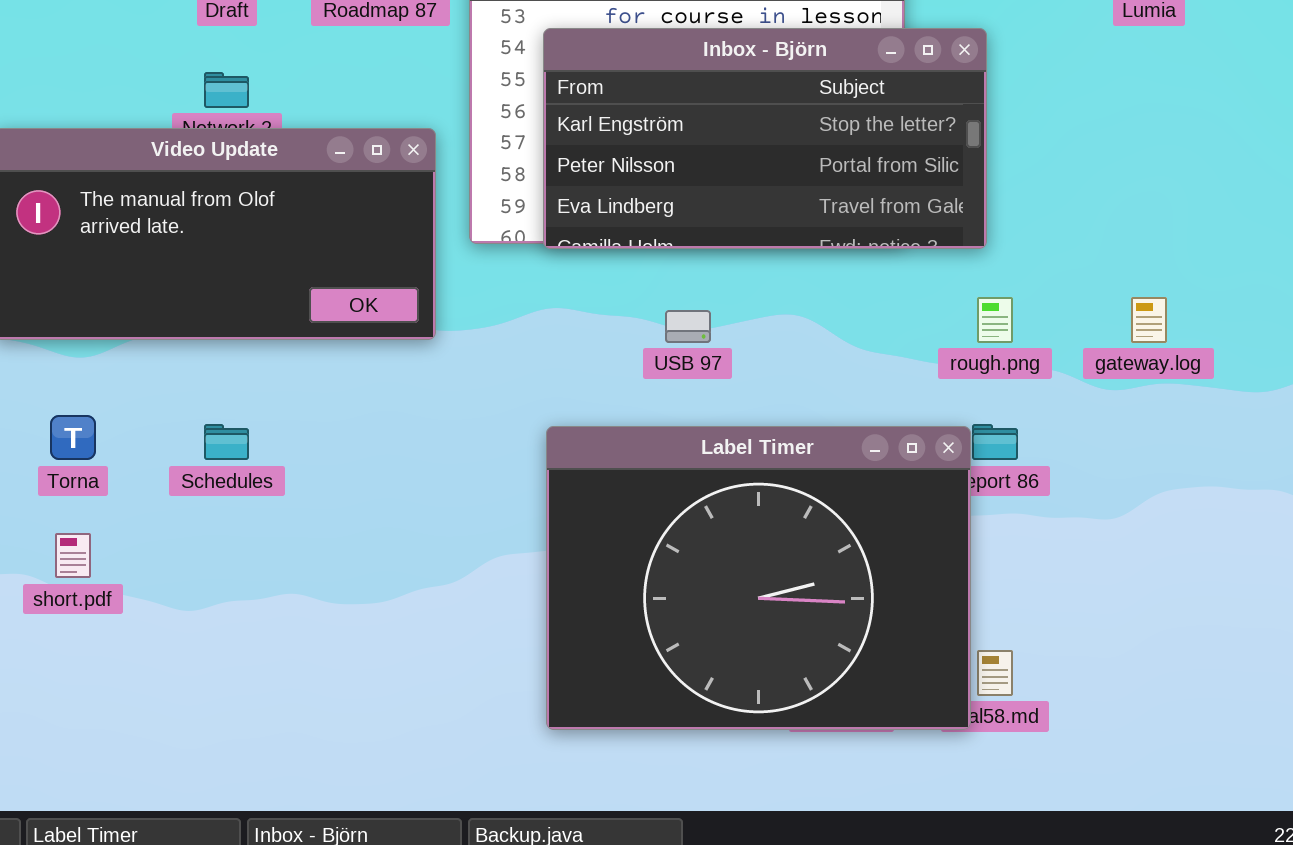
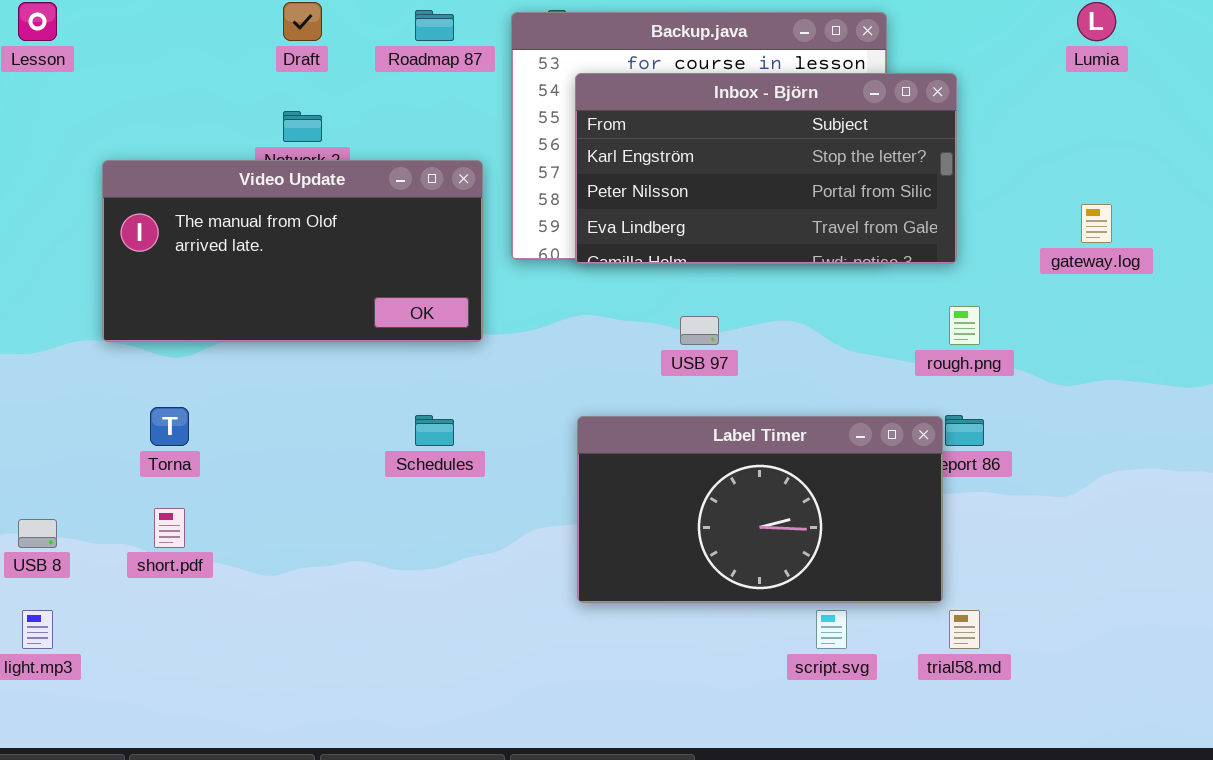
gateway.log: [1131,297,1167,343] -> [1081,204,1112,243], moved
Schedules: [204,424,249,460] -> [415,415,454,446], moved
Label Timer: [546,426,971,730] -> [577,416,943,603], resized

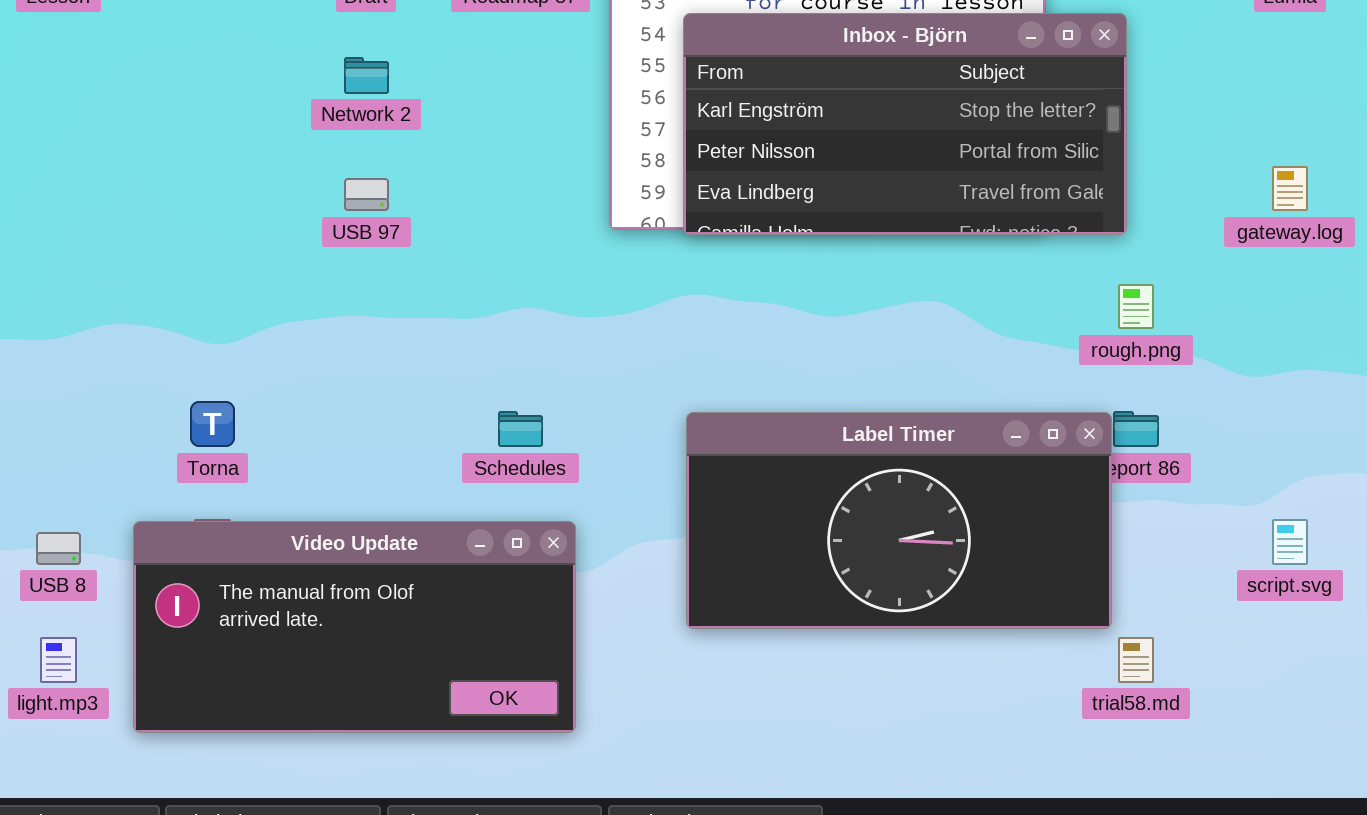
Video Update: [102,160,483,342] -> [133,521,576,733], moved
USB 97: [680,316,719,345] -> [344,178,389,211], moved
script.svg: [816,610,847,649] -> [1272,519,1308,565], moved

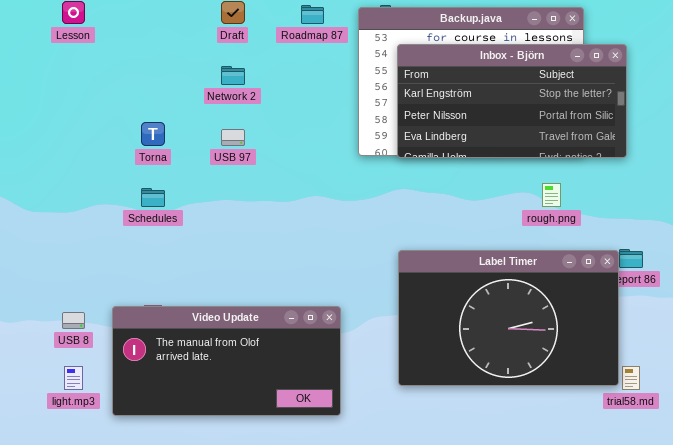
rough.png: [1118,284,1154,329] -> [542,183,561,207], moved
Torna: [190,401,235,447] -> [141,122,165,146], moved
Schedules: [498,411,543,447] -> [141,188,165,207], moved
Label Timer: [686,412,1112,629] -> [398,250,619,386], resized

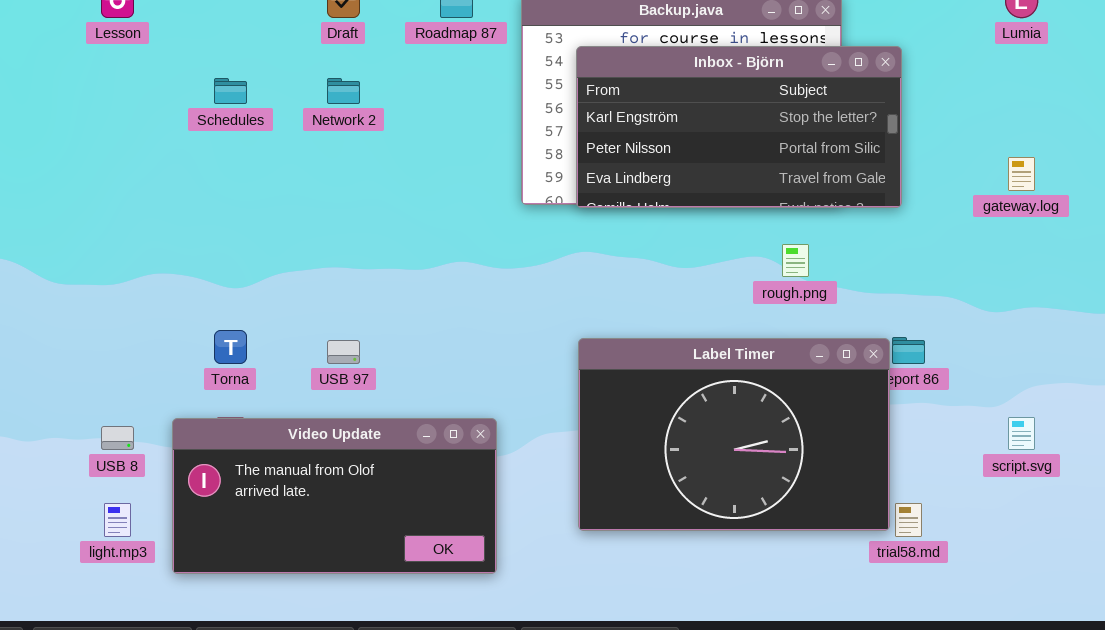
Torna: [141,122,165,146] -> [214,330,247,364], moved
USB 97: [221,129,245,146] -> [327,340,360,364], moved
Schedules: [141,188,165,207] -> [214,78,247,104], moved

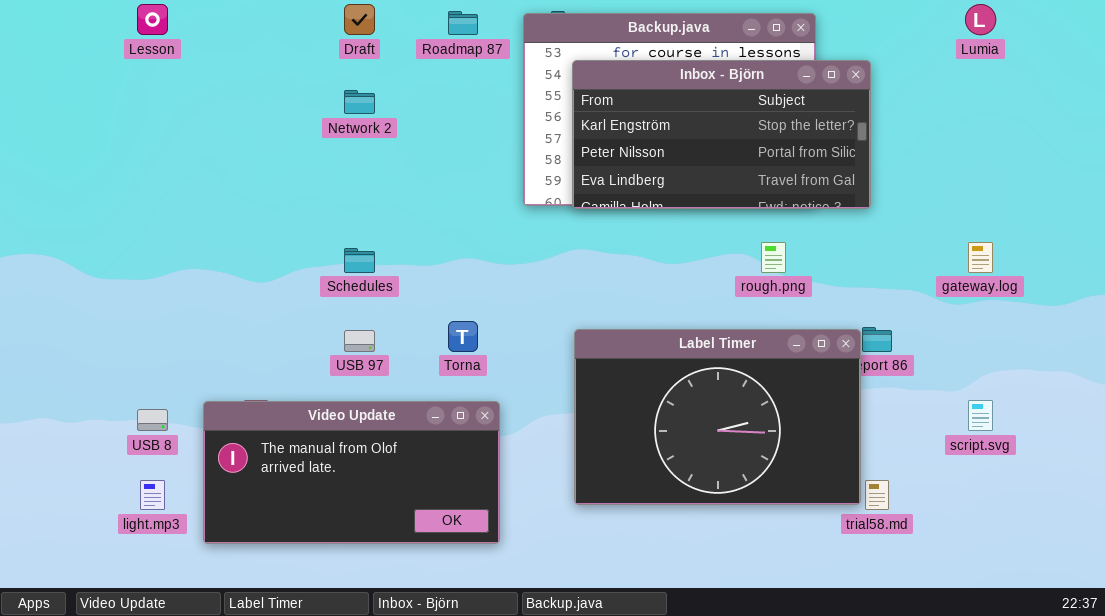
Schedules: [214,78,247,104] -> [344,248,375,273], moved
gateway.log: [1008,157,1035,191] -> [968,242,993,273], moved
Torna: [214,330,247,364] -> [448,321,478,352], moved

